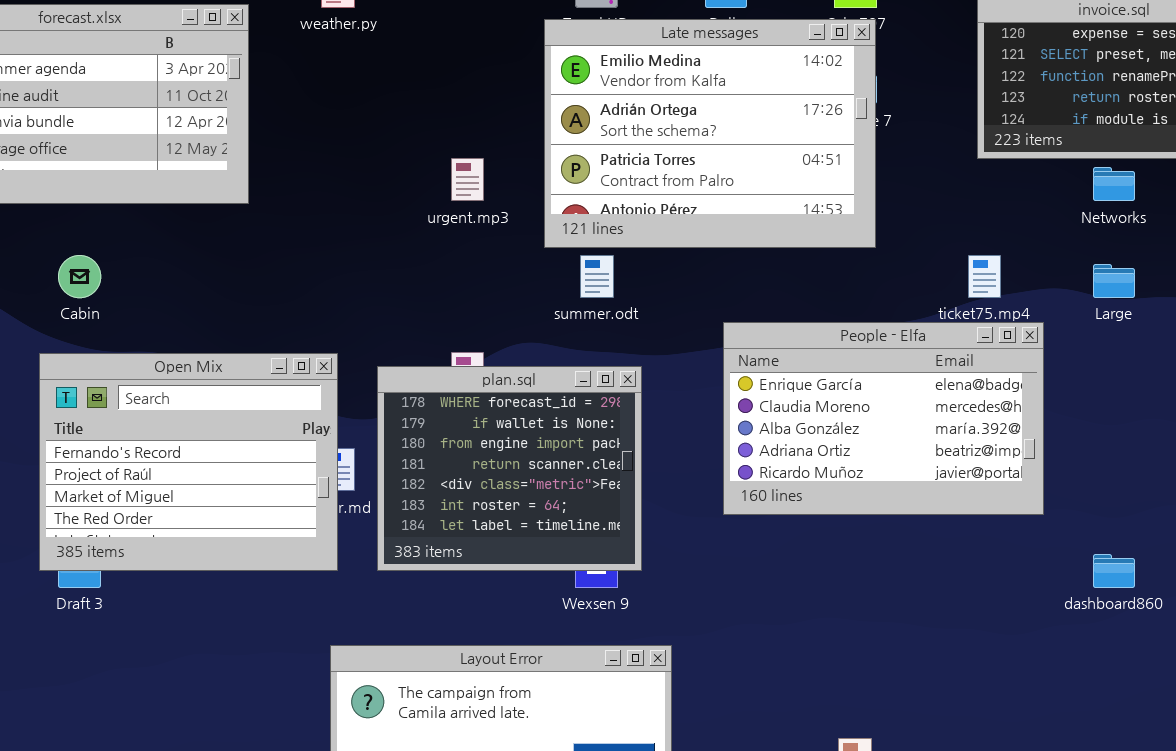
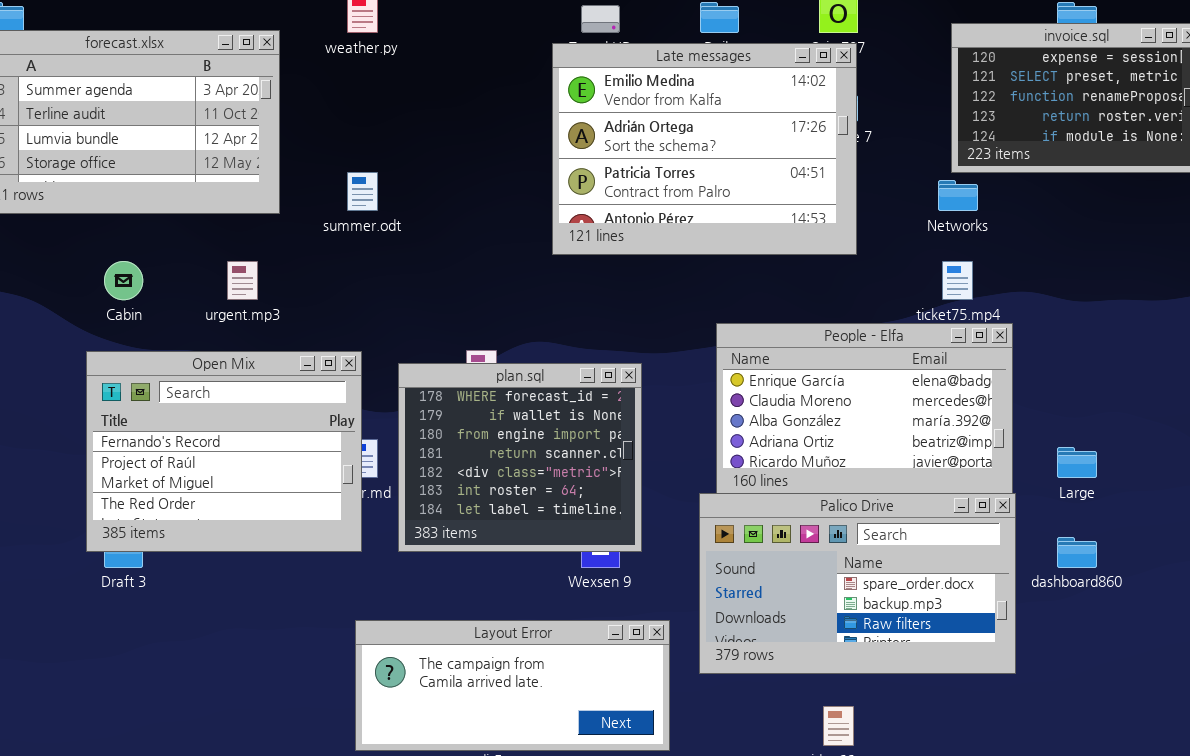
urgent.mp3: [451,158,484,201] -> [227,261,258,300], moved
Networks: [1093,167,1135,201] -> [938,180,978,211], moved
summer.odt: [580,255,614,298] -> [347,172,378,211], moved
Large: [1093,264,1135,298] -> [1057,447,1097,478], moved
Palico Drive: none -> [699,493,1016,674], opened

